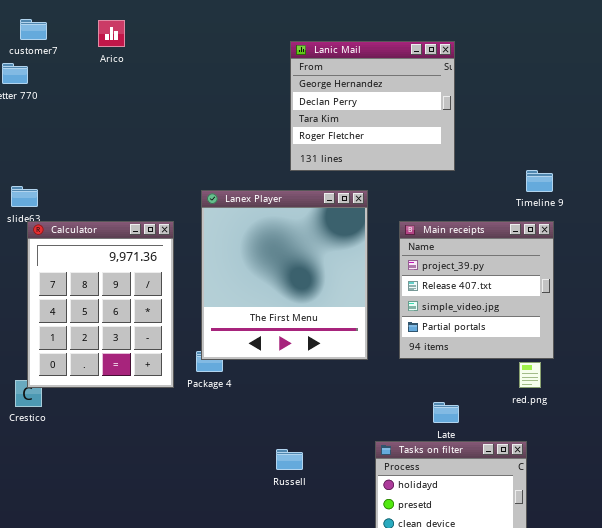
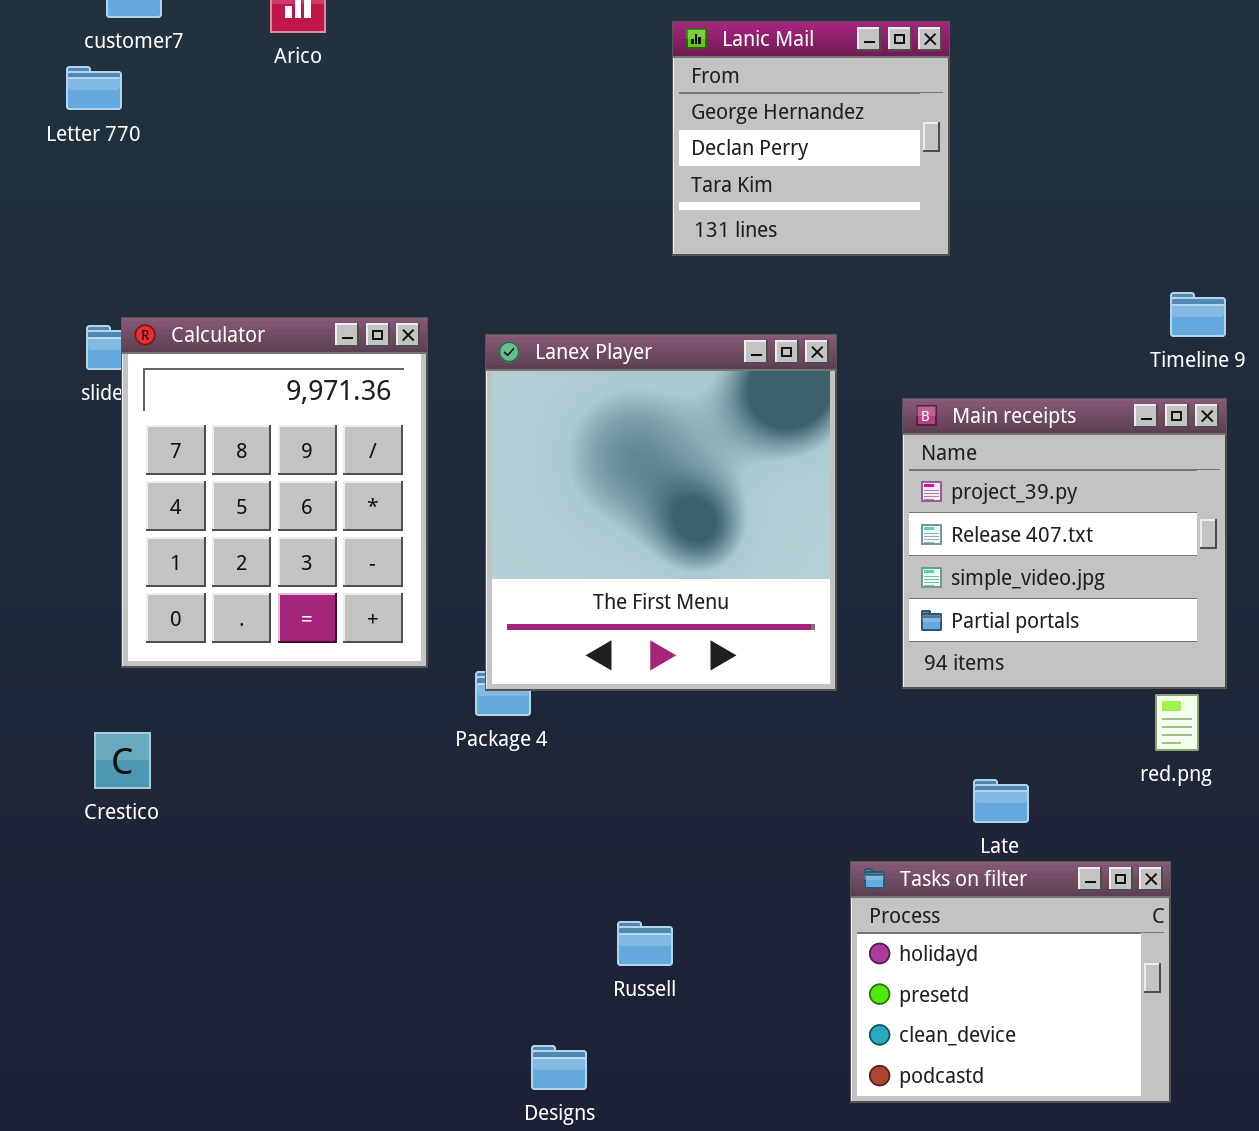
Lanic Mail: [290,41,455,171] -> [672,21,950,256], resized
Calculator: [27,221,174,388] -> [121,317,428,668], moved
Russell: [276,449,303,470] -> [617,921,673,966], moved

